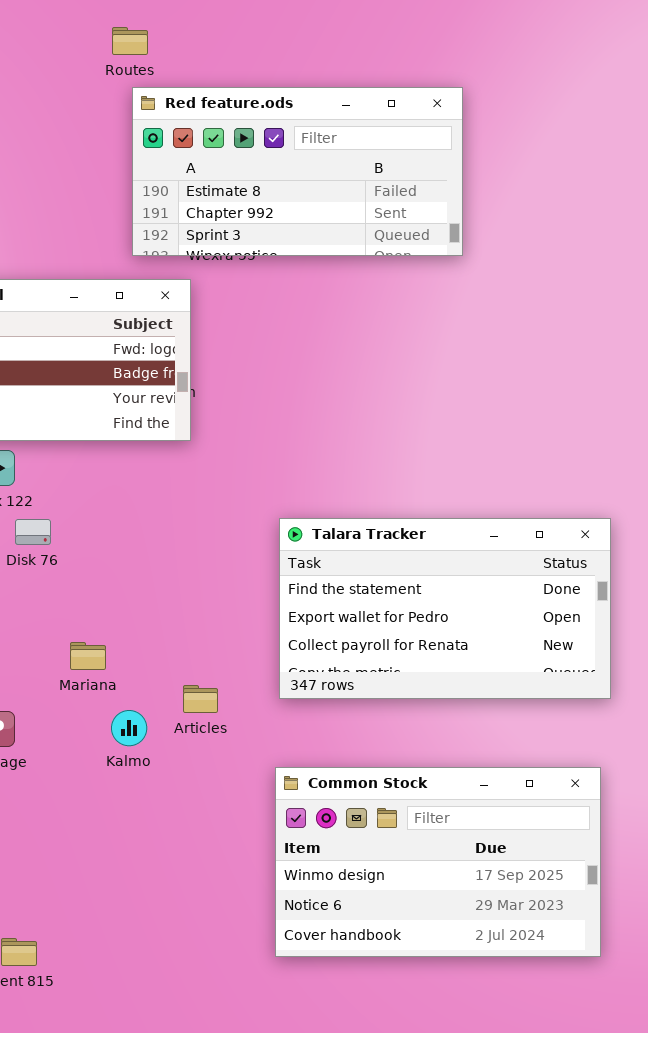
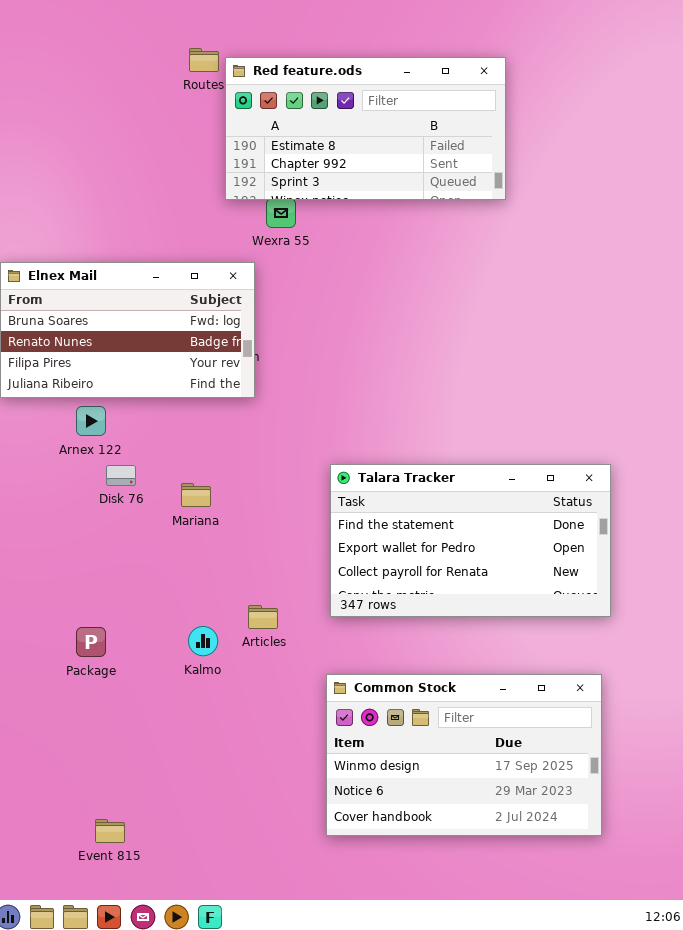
Red feature.ods: [132,87,463,256] -> [225,57,506,200], moved
Mariana: [70,642,106,670] -> [181,483,211,507], moved

